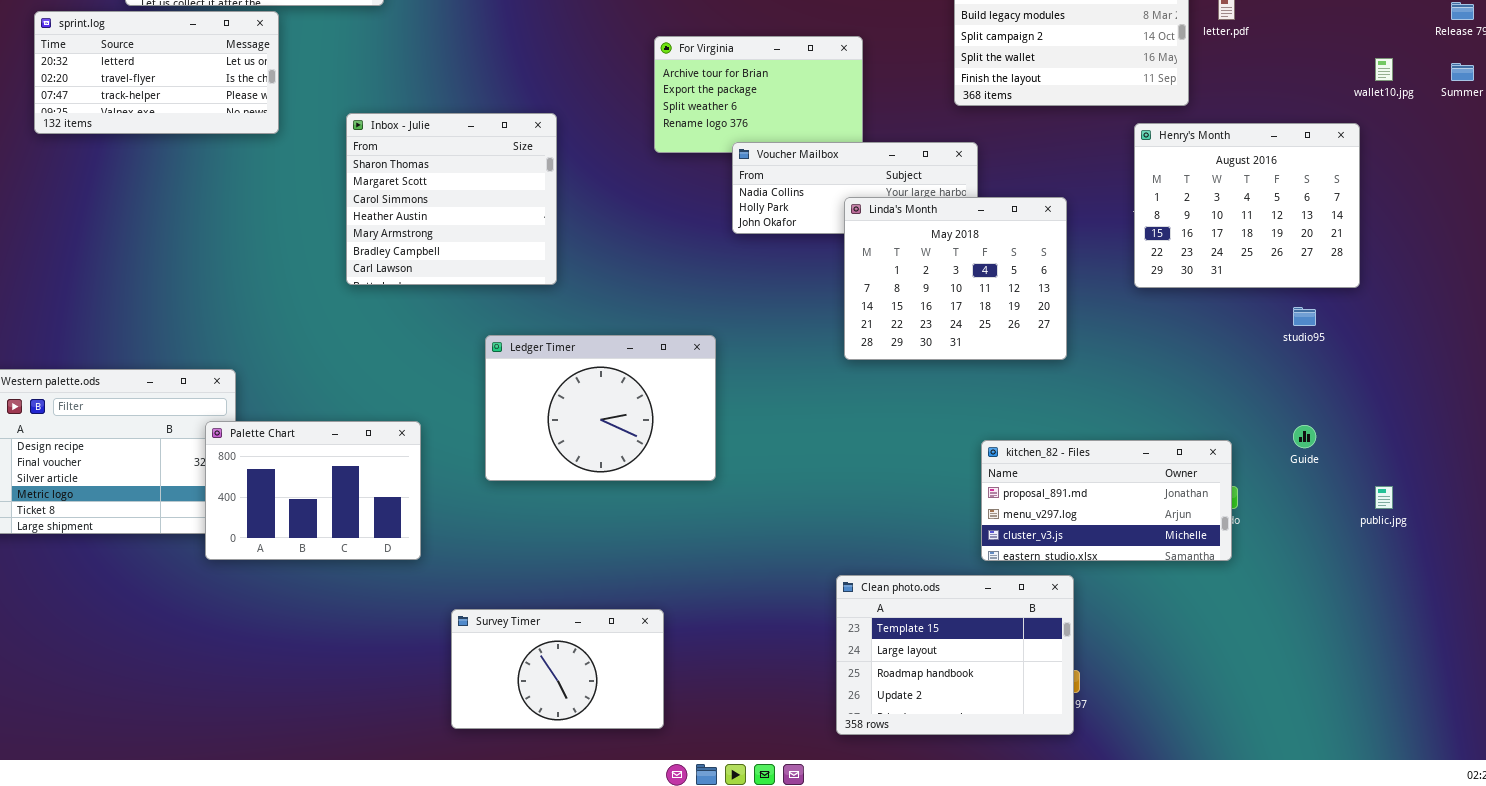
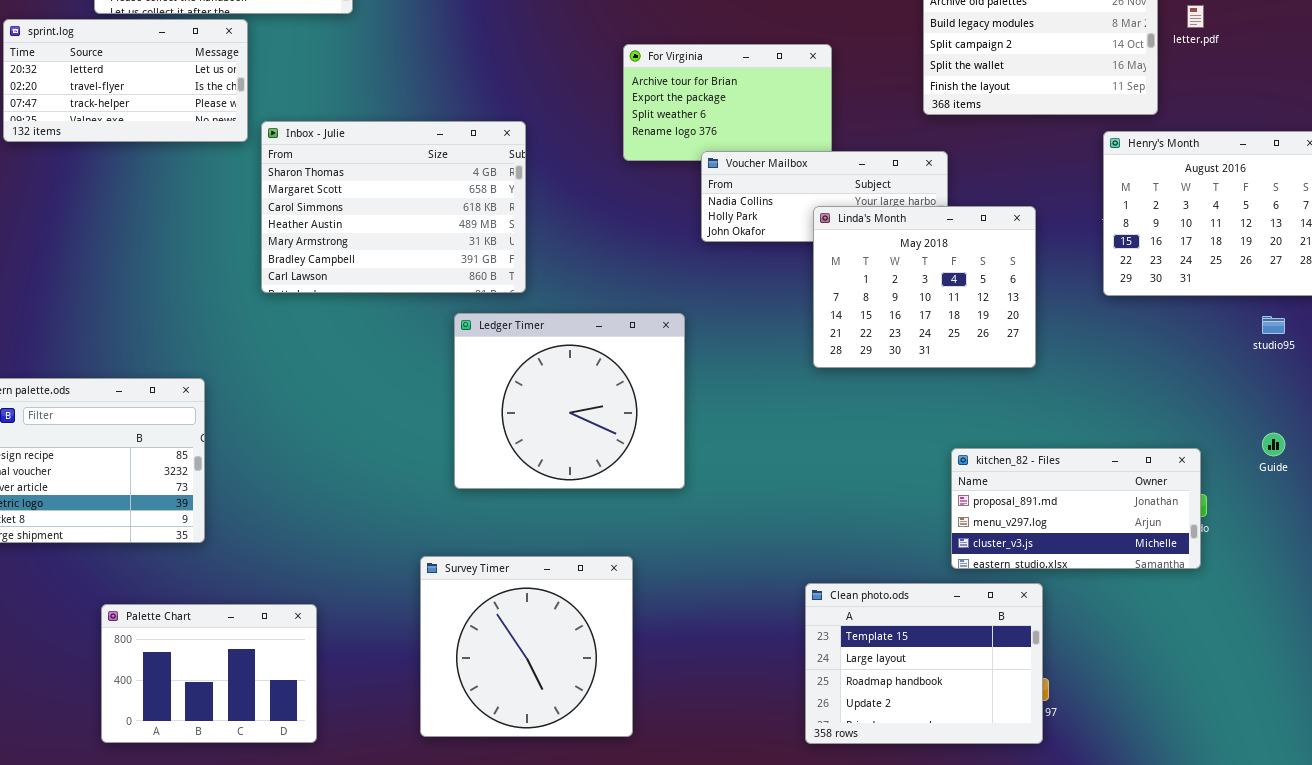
Inbox - Julie: [346,113,557,285] -> [261,121,526,293], resized
Ledger Timer: [485,335,716,481] -> [454,313,685,489], resized
Palette Chart: [205,421,421,560] -> [101,604,317,743], moved
Survey Timer: [451,609,664,729] -> [420,556,633,737], resized

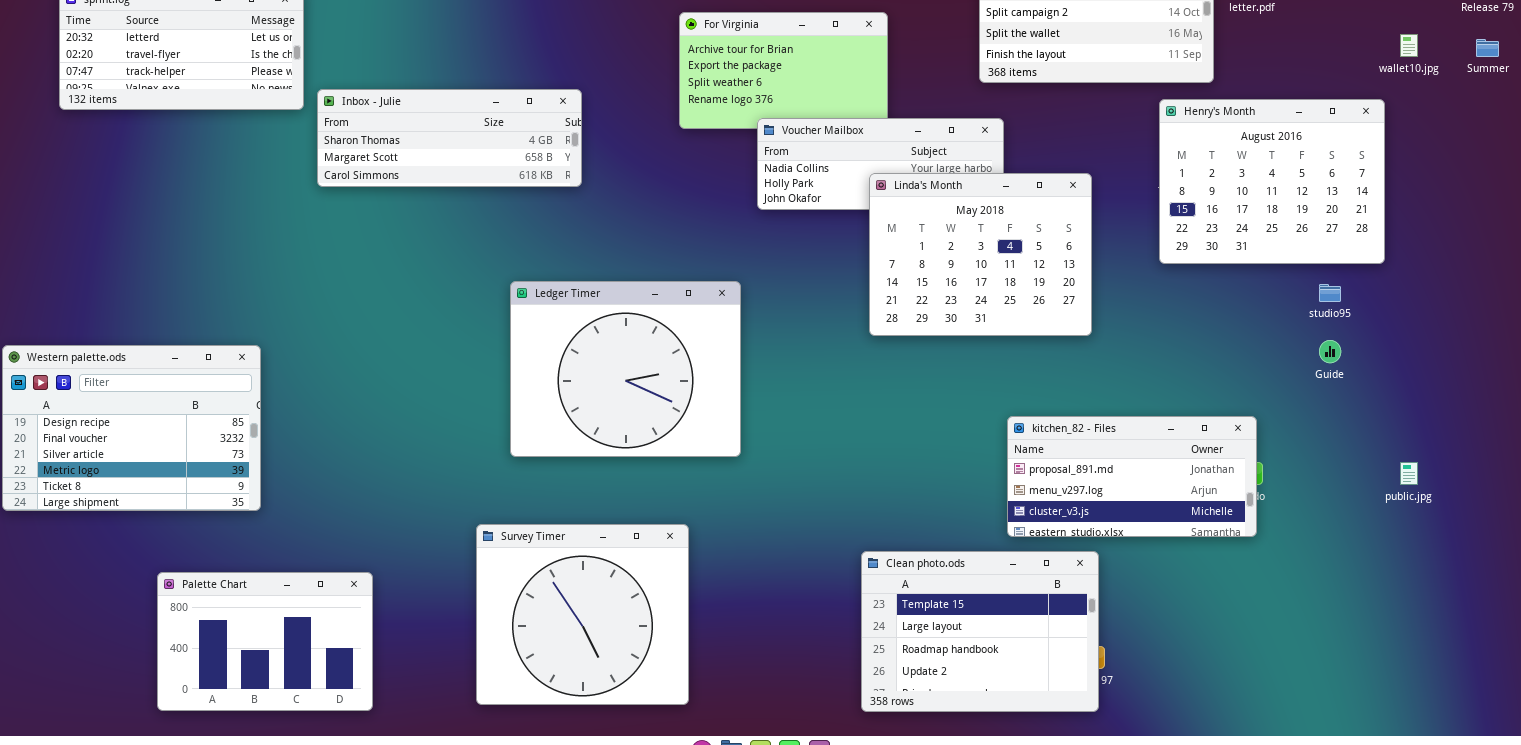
Inbox - Julie: [261,121,526,293] -> [317,89,582,187], resized
Guide: [1262,433,1285,456] -> [1319,340,1341,363], moved

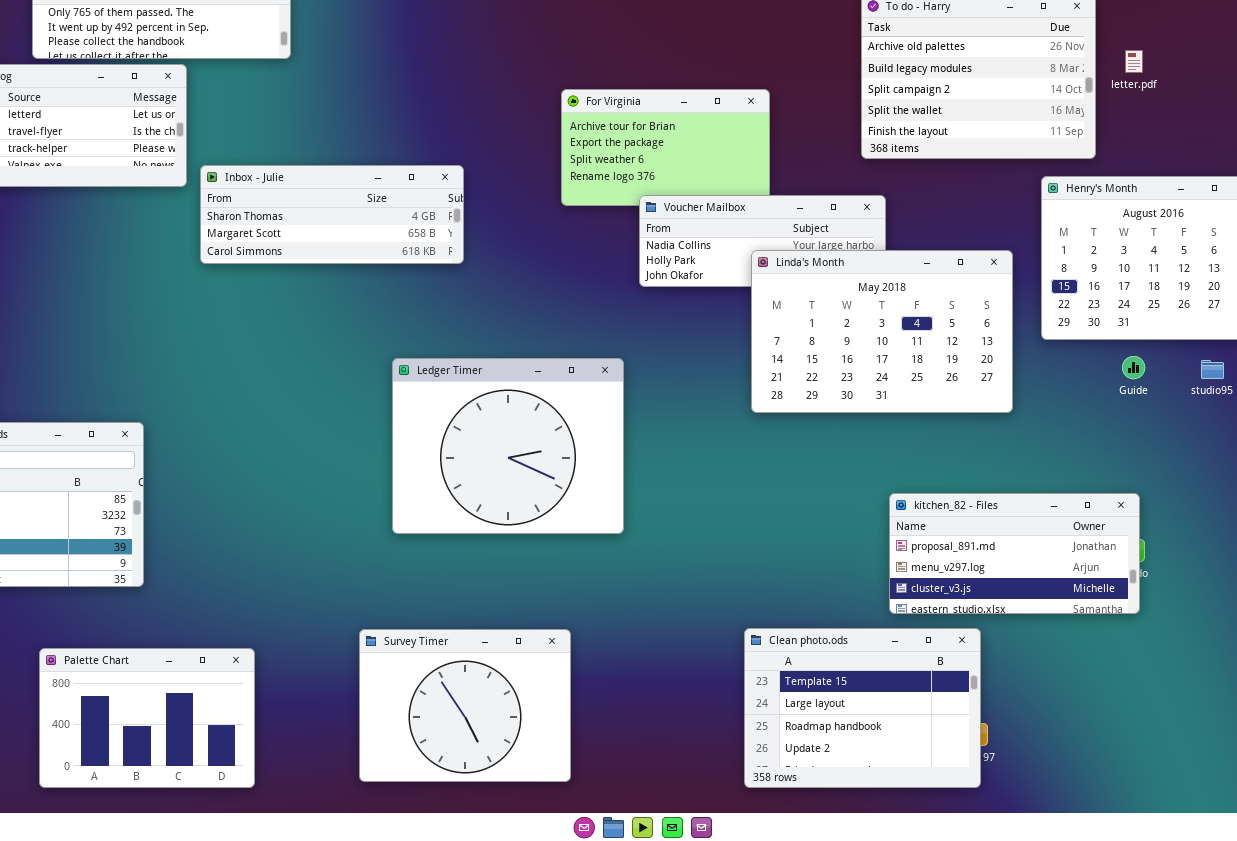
Linda's Month: [869,173,1092,336] -> [751,250,1013,413], resized
Guide: [1319,340,1341,363] -> [1122,356,1145,379], moved
Survey Timer: [476,524,689,705] -> [359,629,571,782], resized

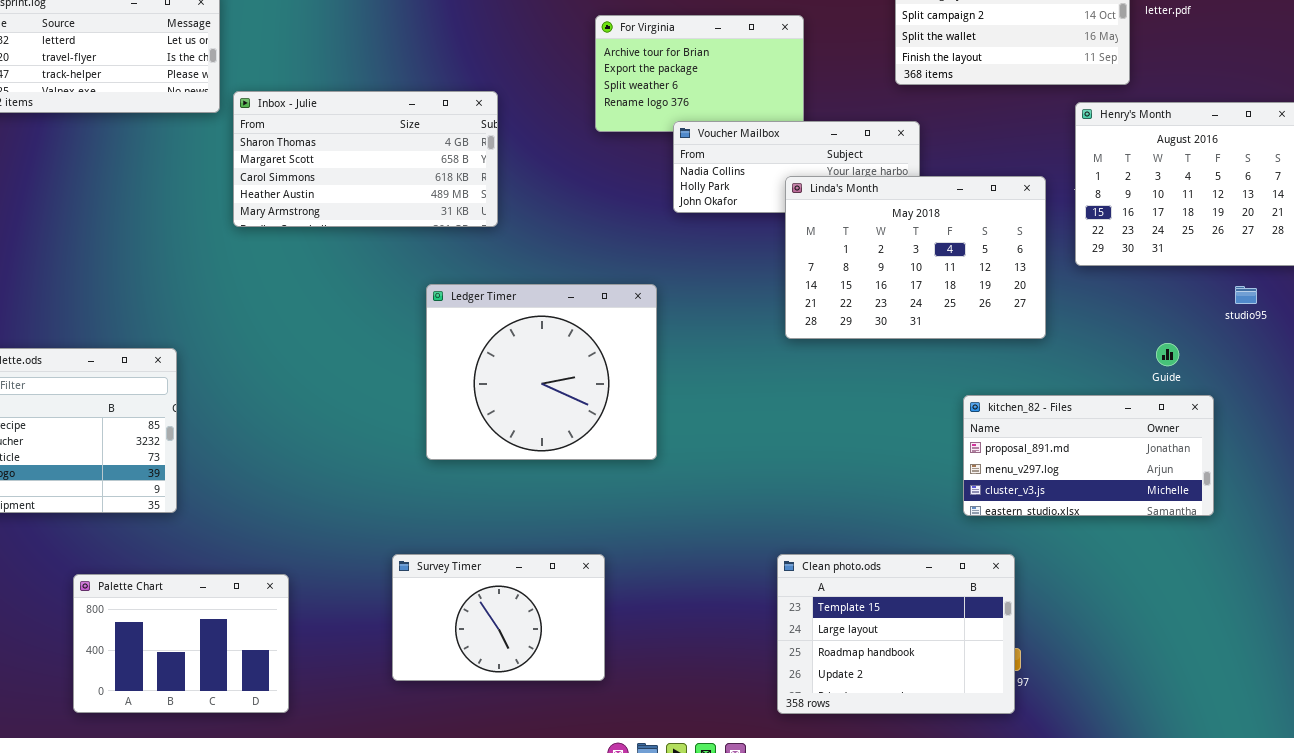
Inbox - Julie: [200,165,464,264] -> [233,91,498,227], resized
Guide: [1122,356,1145,379] -> [1156,343,1179,366], moved
kitchen_82 - Files: [889,493,1140,614] -> [963,395,1214,516], moved
Survey Timer: [359,629,571,782] -> [392,554,605,681], resized

